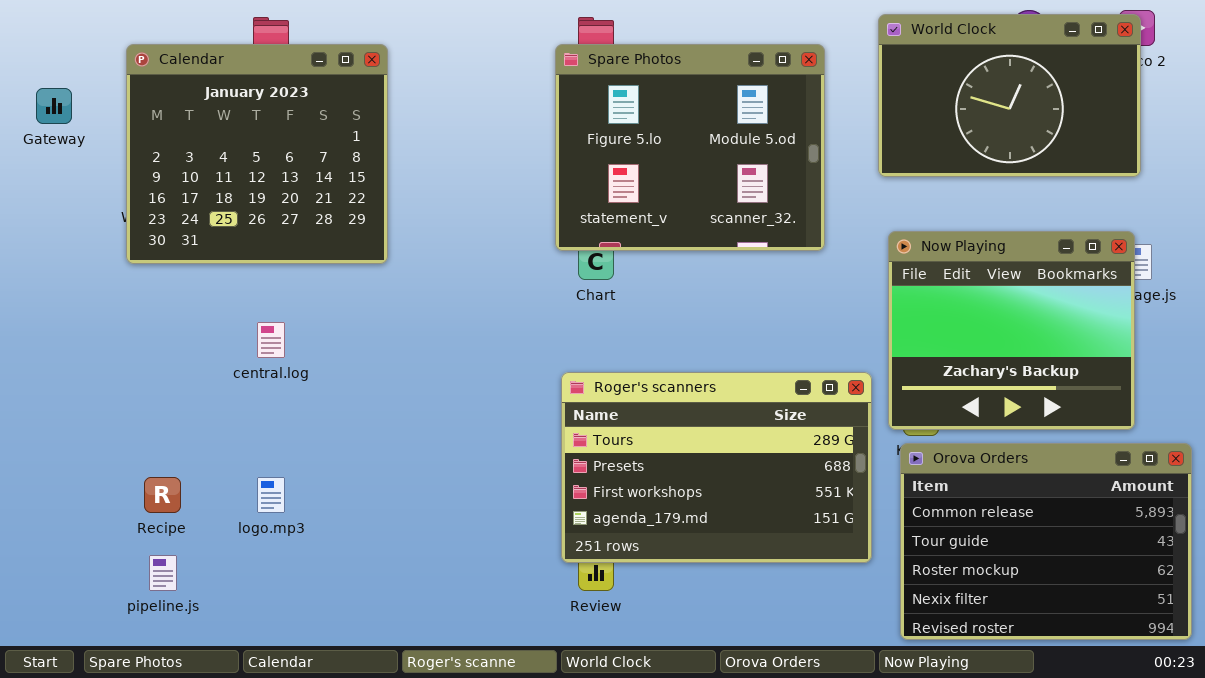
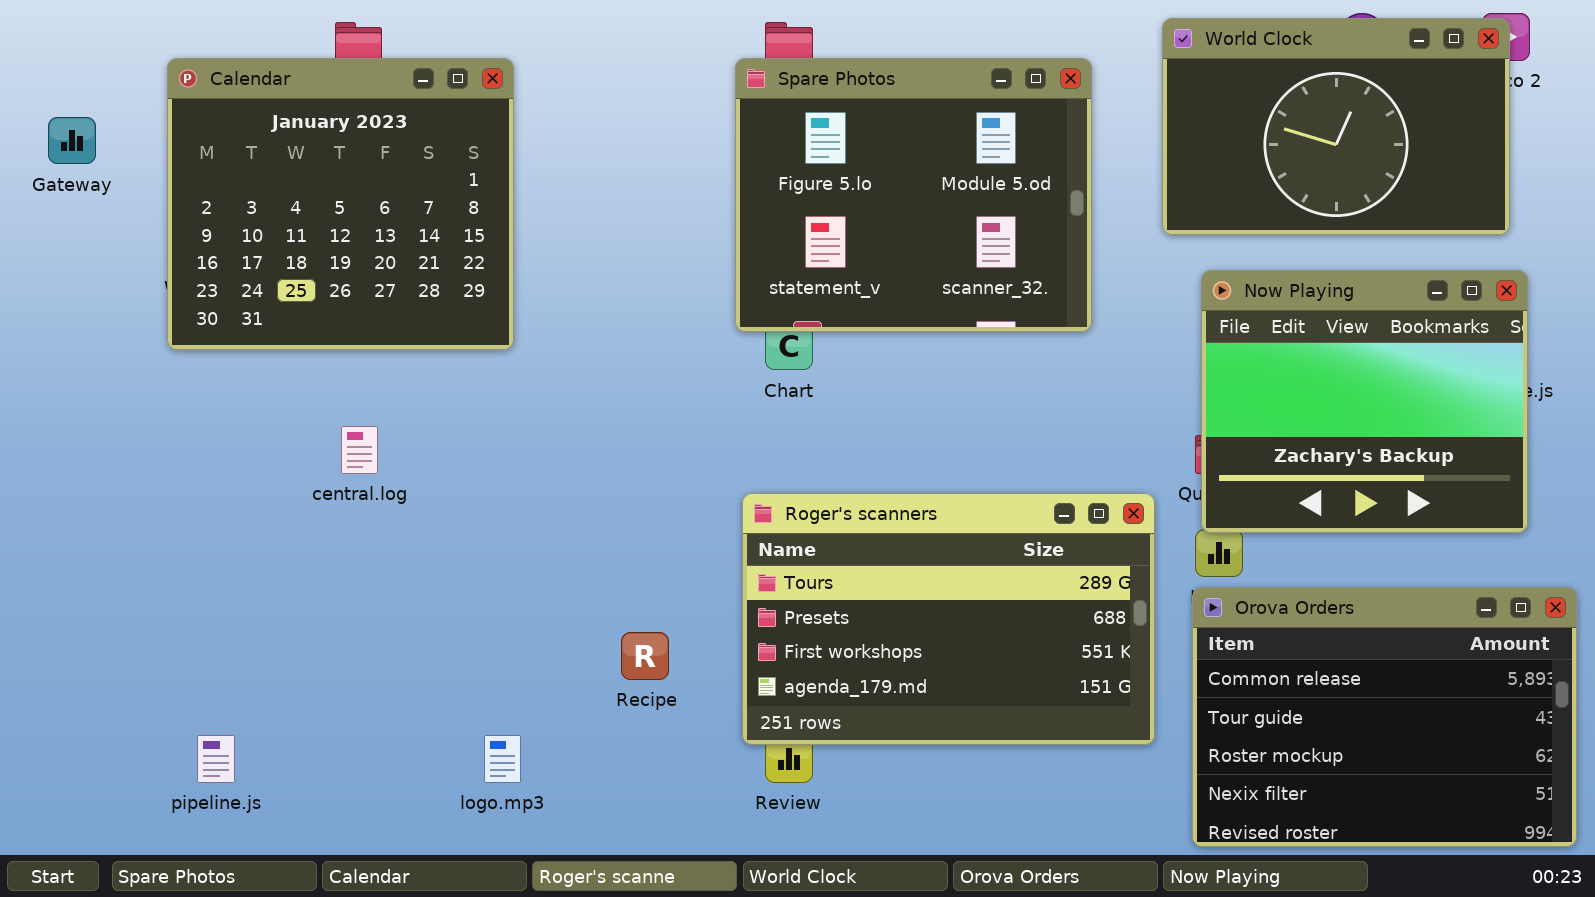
Now Playing: [888,231,1135,430] -> [1201,270,1528,533], moved
Recipe: [144,477,181,513] -> [621,632,669,680], moved
logo.mp3: [257,477,285,513] -> [484,735,521,783], moved

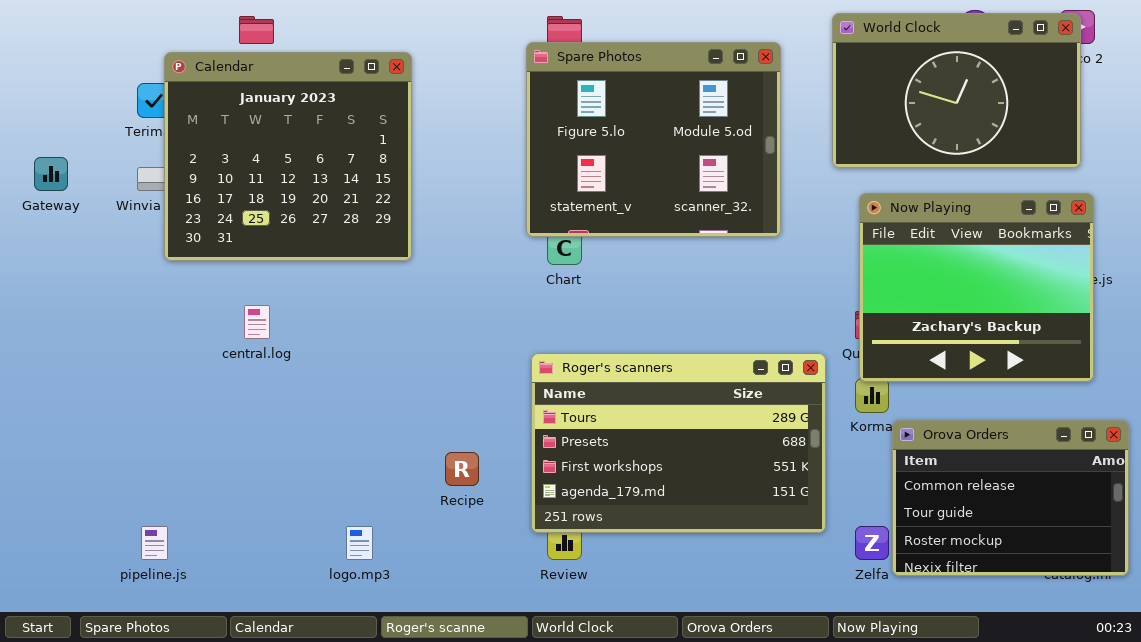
Calendar: [167,58,514,350] -> [164,52,412,261], moved
Gateway: [48,117,96,164] -> [34,157,68,191], moved
Orova Orders: [1192,587,1577,847] -> [892,420,1129,576], resized

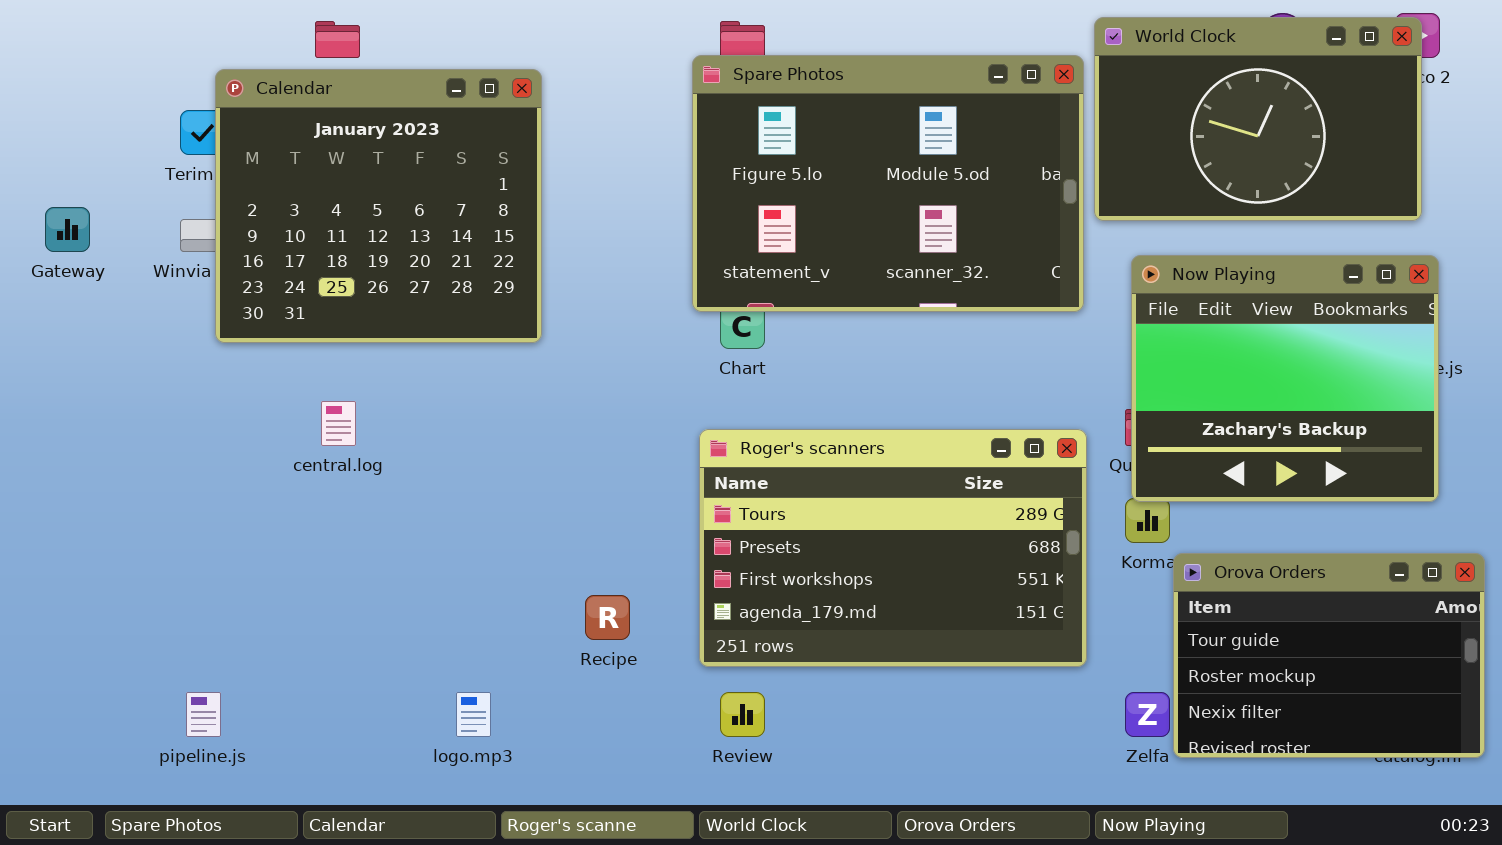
Spare Photos: [526,42,781,237] -> [692,55,1084,312], resized
Roger's scanners: [531,353,826,533] -> [699,429,1087,667], moved
Orova Orders: [892,420,1129,576] -> [1173,553,1485,758], scrolled down 1 row

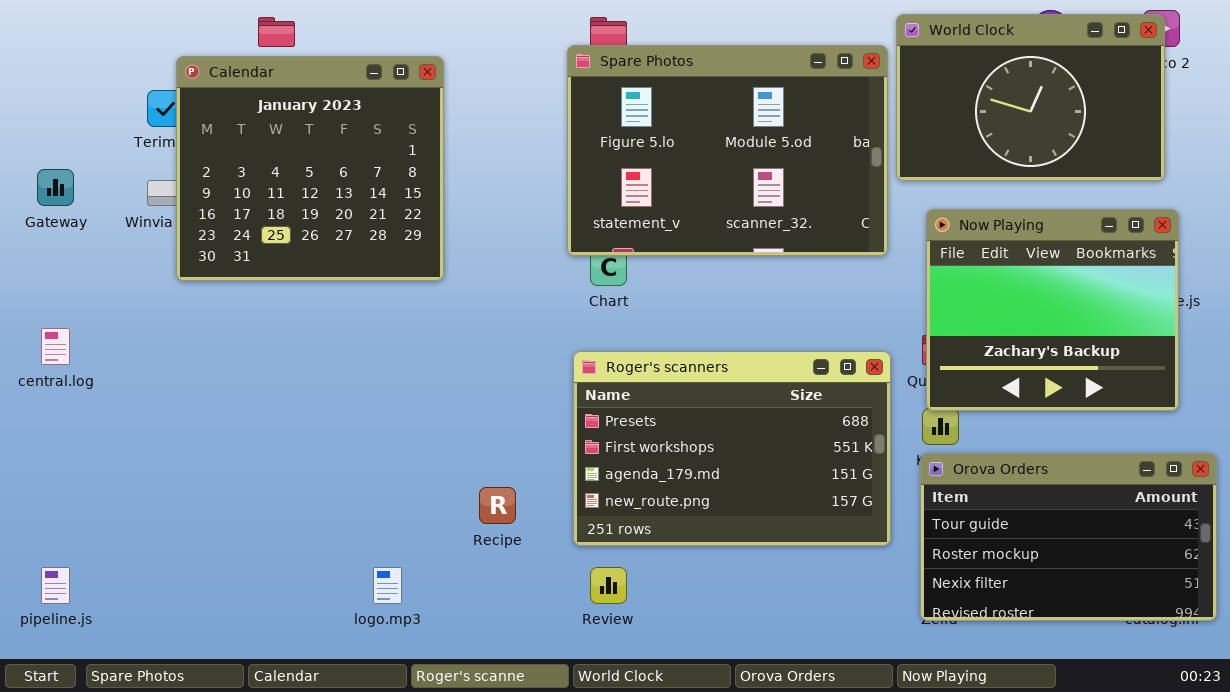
central.log: [321,401,356,446] -> [41,328,70,365], moved
Roger's scanners: [699,429,1087,667] -> [573,351,891,546], scrolled down 1 row
Orova Orders: [1173,553,1485,758] -> [920,453,1217,621], resized
pipeline.js: [186,692,221,737] -> [41,567,70,604], moved

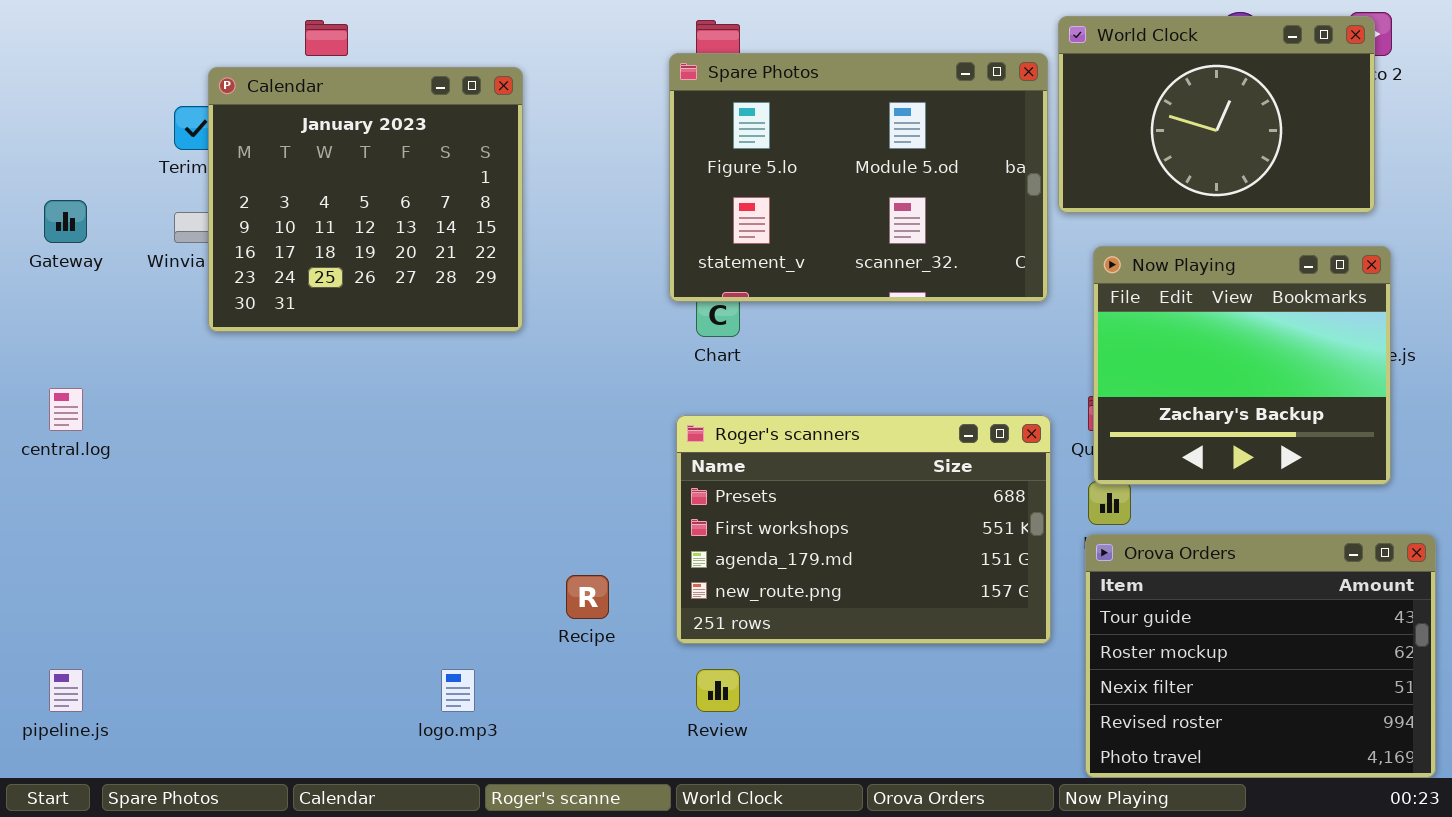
Orova Orders: [920,453,1217,621] -> [1085,534,1436,778], resized

